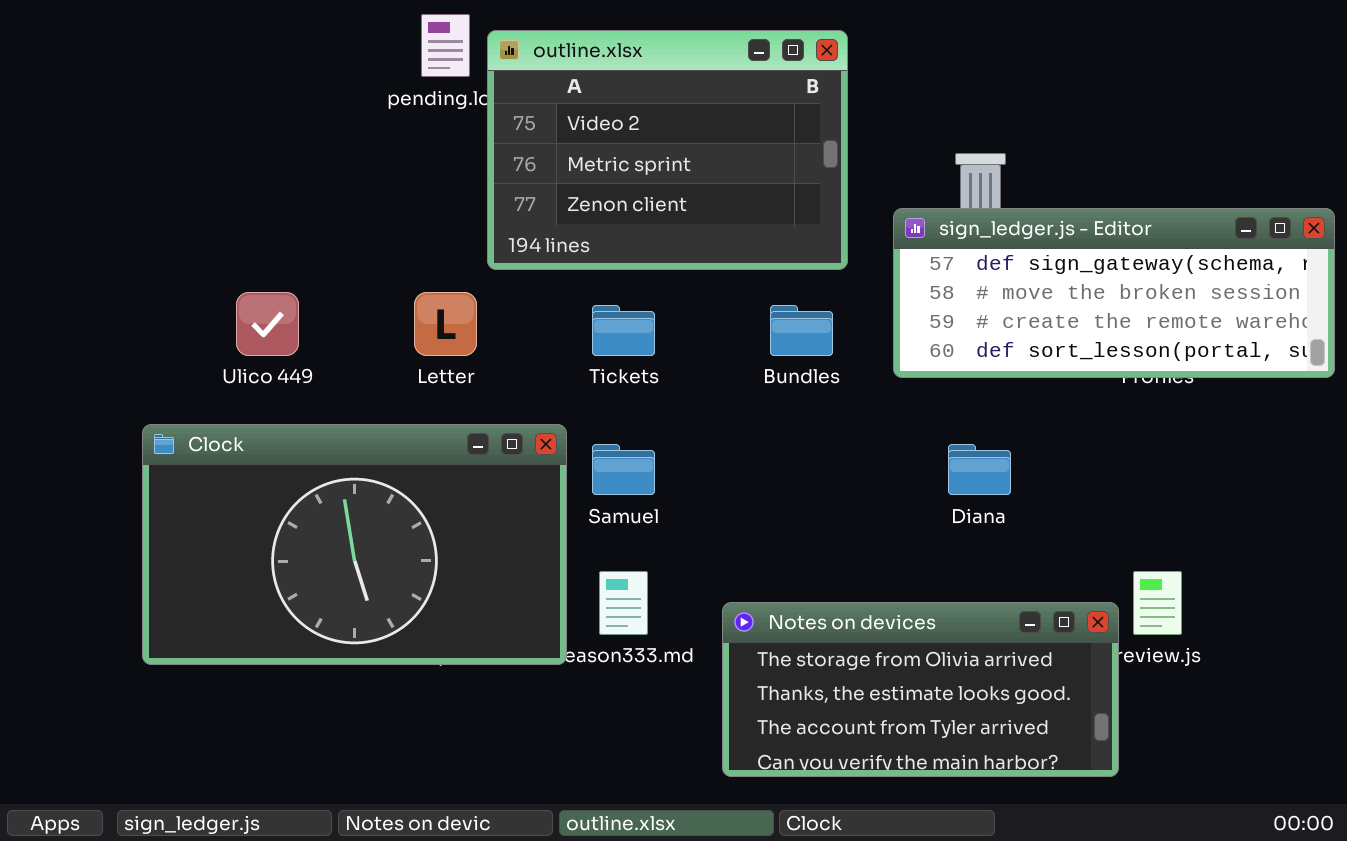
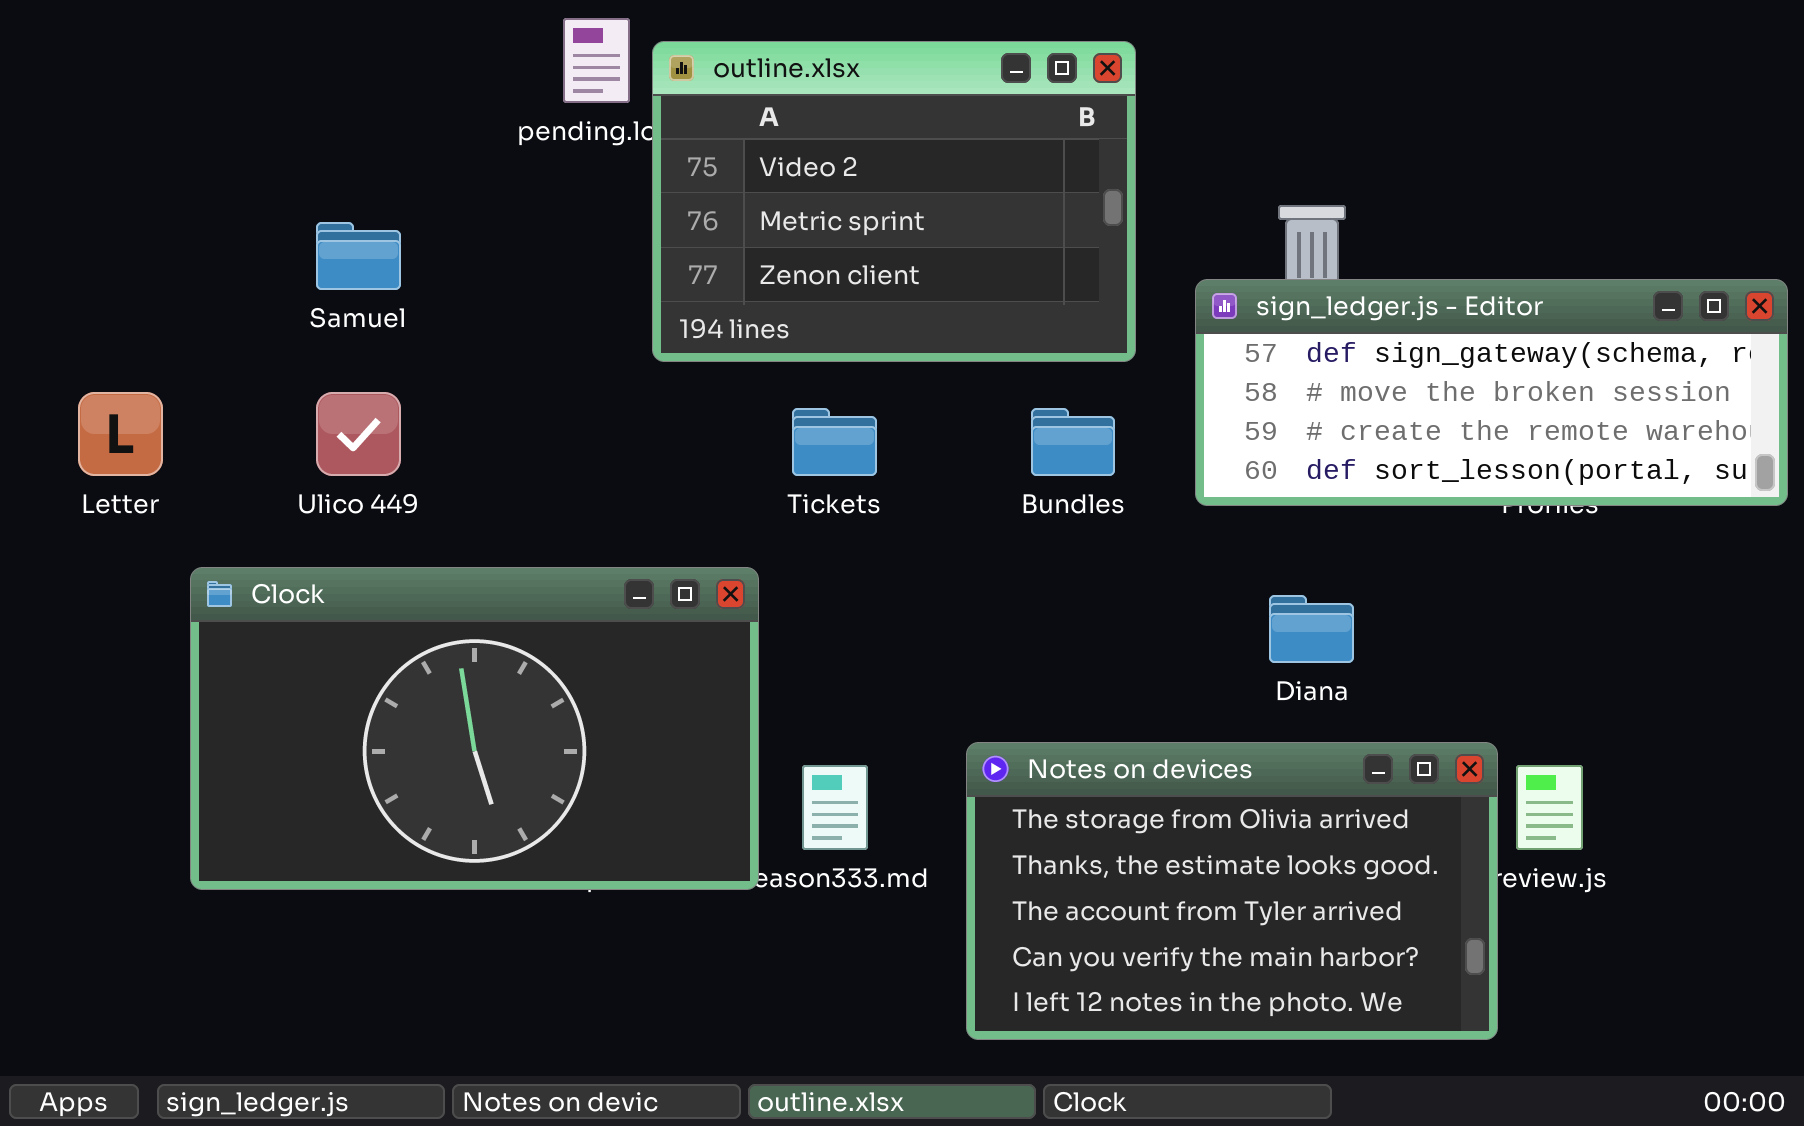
Letter: [414,292,477,356] -> [78,392,163,476], moved
Samuel: [592,444,655,495] -> [316,222,401,290], moved
Notes on devices: [722,602,1119,777] -> [966,742,1498,1040], resized

